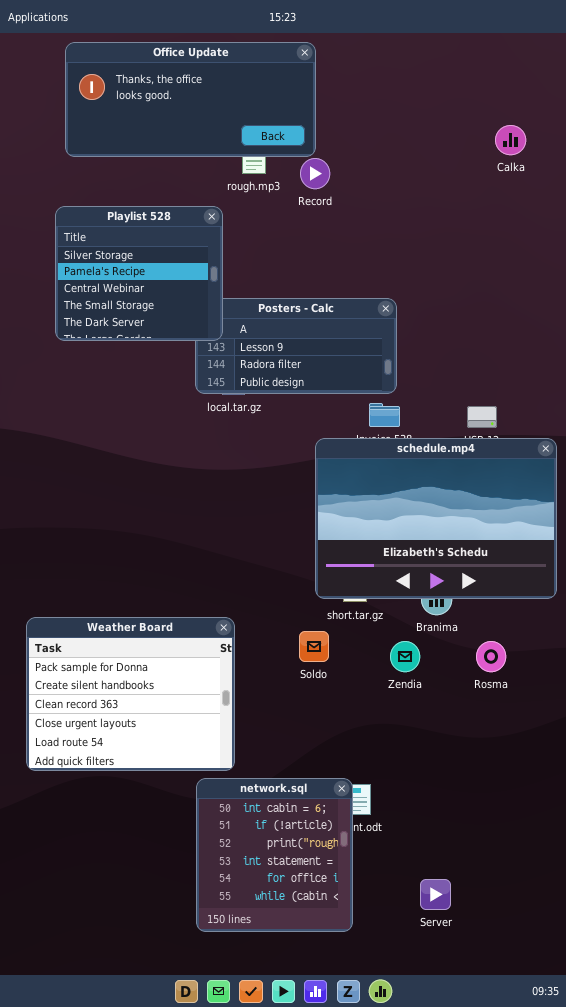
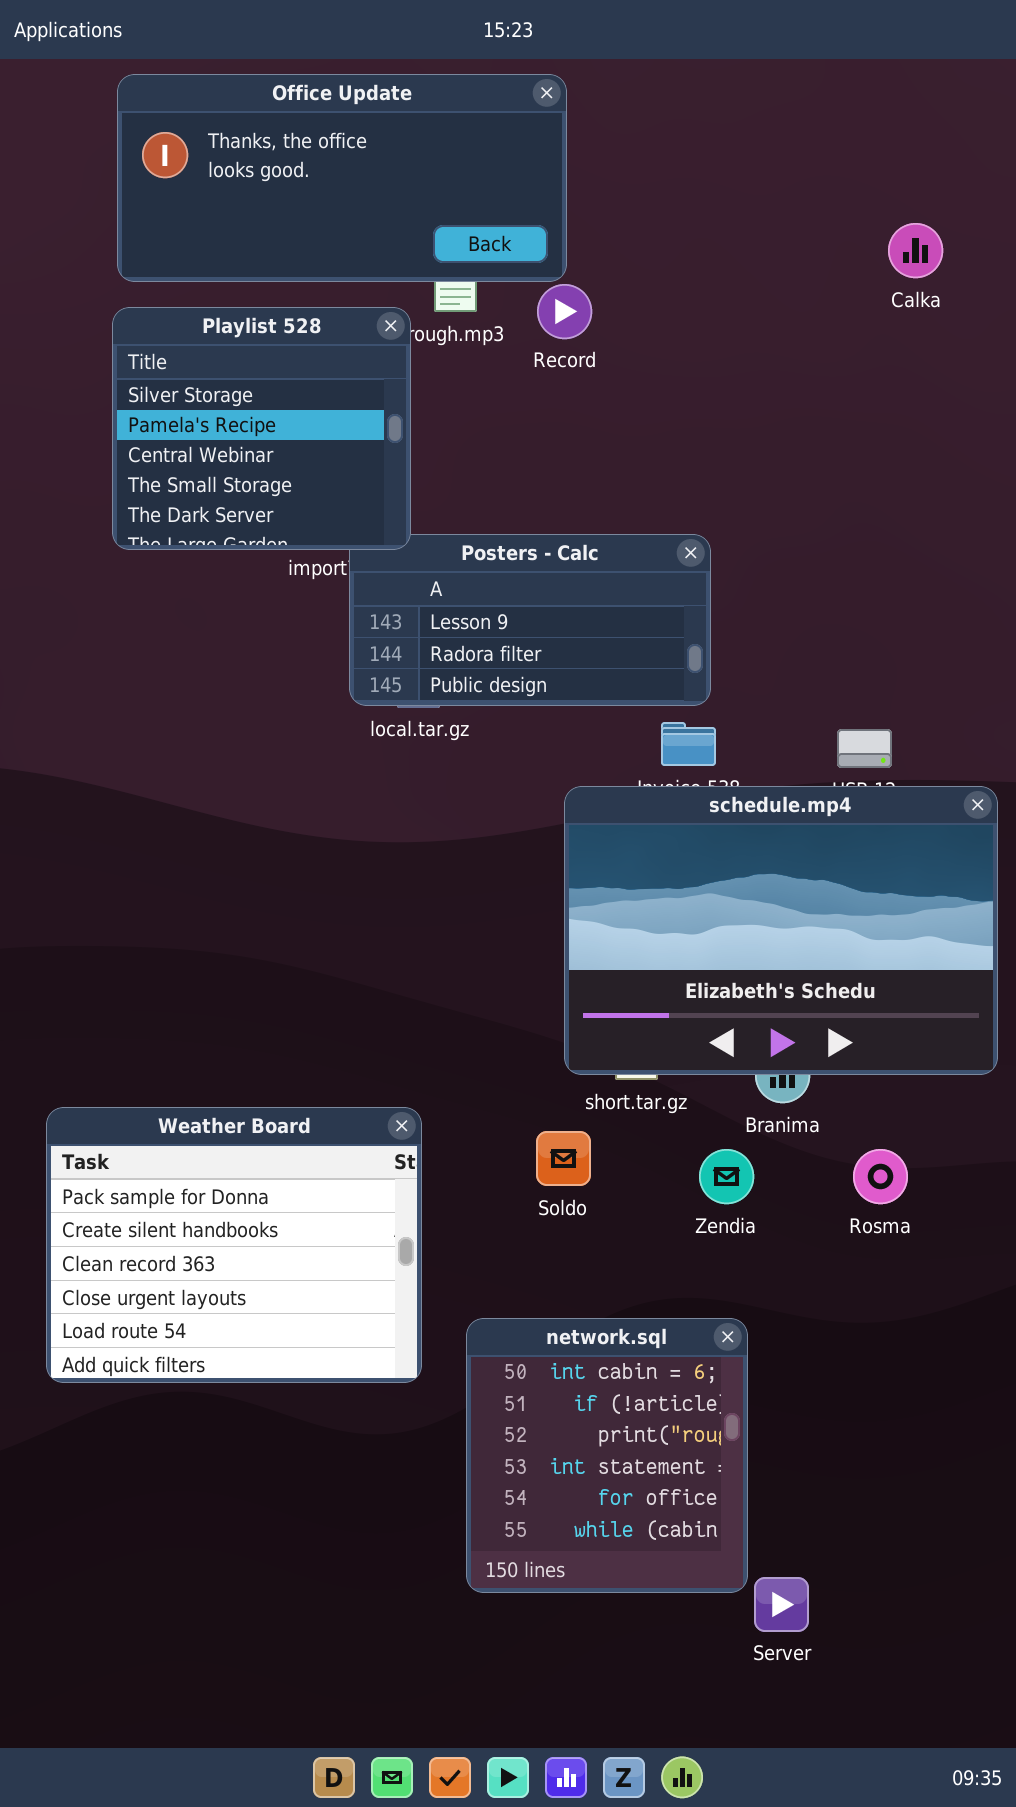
Playlist 528: [55,206,223,341] -> [112,307,411,550], moved
network.sql: [196,778,353,932] -> [466,1318,748,1593], moved

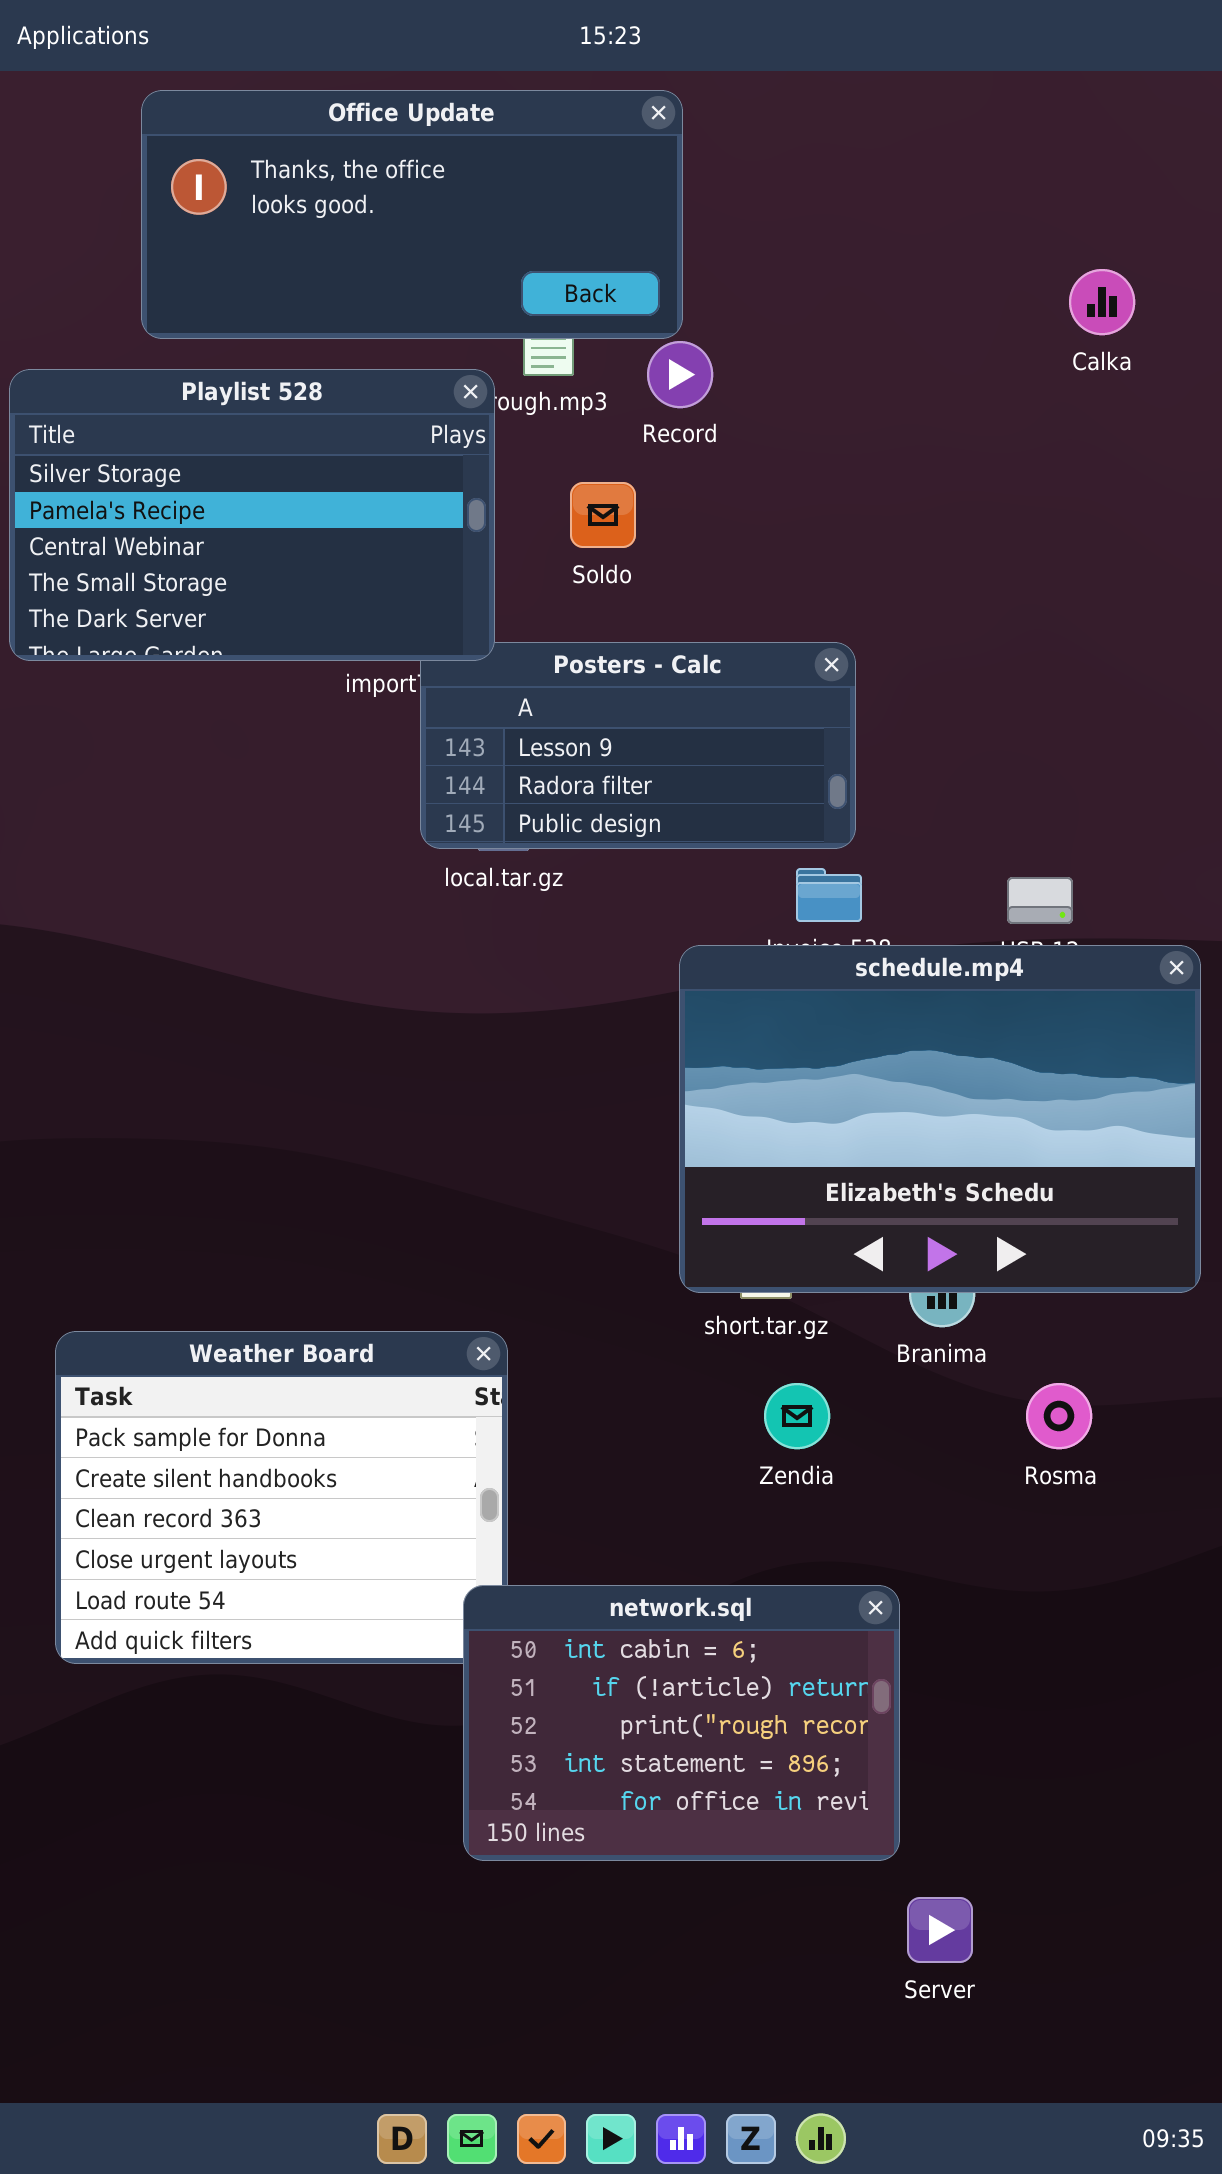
Playlist 528: [112,307,411,550] -> [9,369,495,661], resized
Soldo: [536,1131,591,1186] -> [570,482,636,548], moved
Zendia: [699,1149,754,1204] -> [764,1383,830,1449], moved
network.sql: [466,1318,748,1593] -> [463,1585,900,1861], resized

